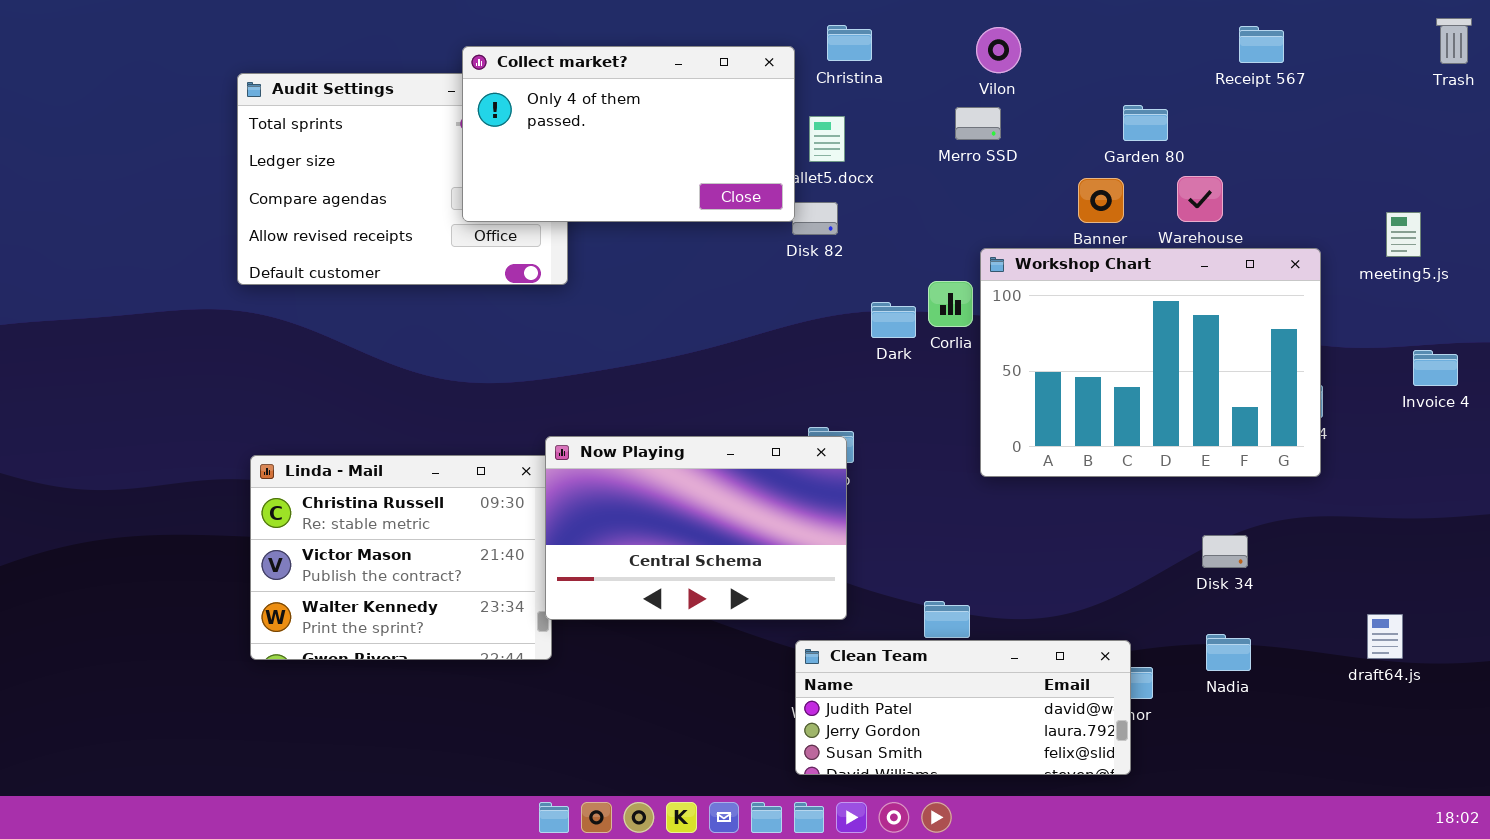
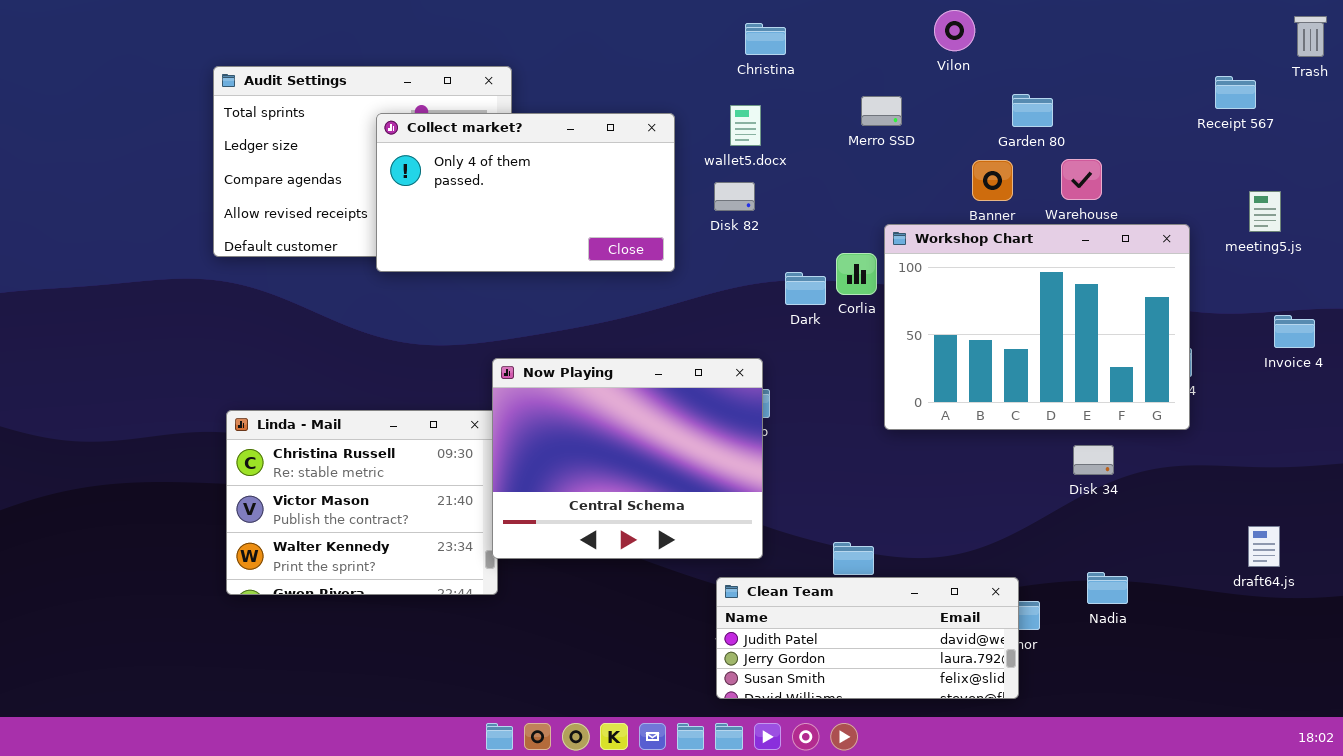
Receipt 567: [1239,26,1284,63] -> [1215,76,1256,109], moved
Vilon: [976,27,1021,73] -> [934,10,975,51], moved
Collect market?: [462,46,795,222] -> [376,113,675,272], moved
Now Playing: [545,436,847,620] -> [492,358,763,559], resized
Disk 34: [1202,535,1248,568] -> [1073,445,1114,475], moved
draft64.js: [1367,614,1403,659] -> [1248,526,1280,567], moved

